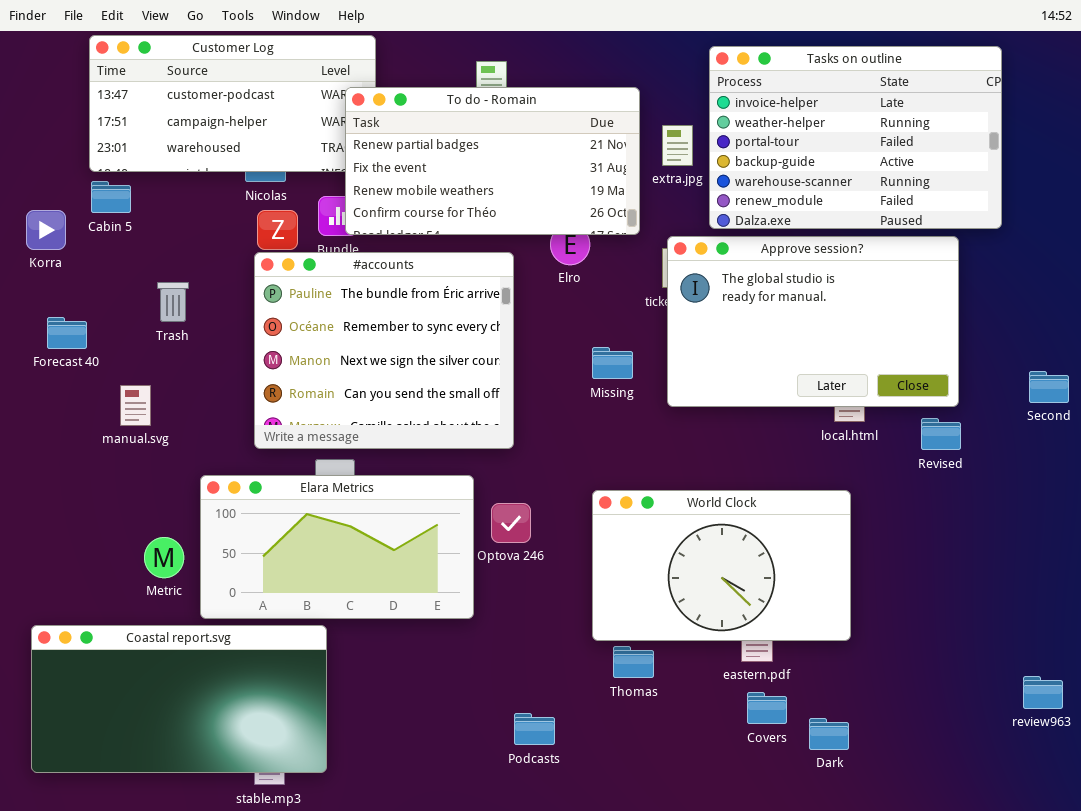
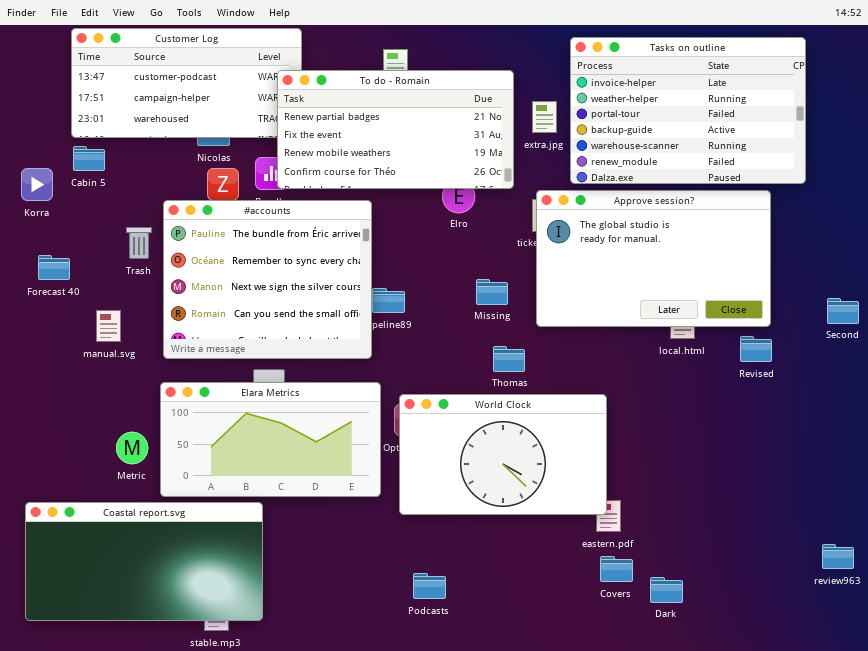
#accounts: [254,252,514,449] -> [163,200,372,359], moved
World Clock: [592,490,851,641] -> [399,394,607,515], moved
Thomas: [613,646,654,678] -> [493,346,525,372], moved

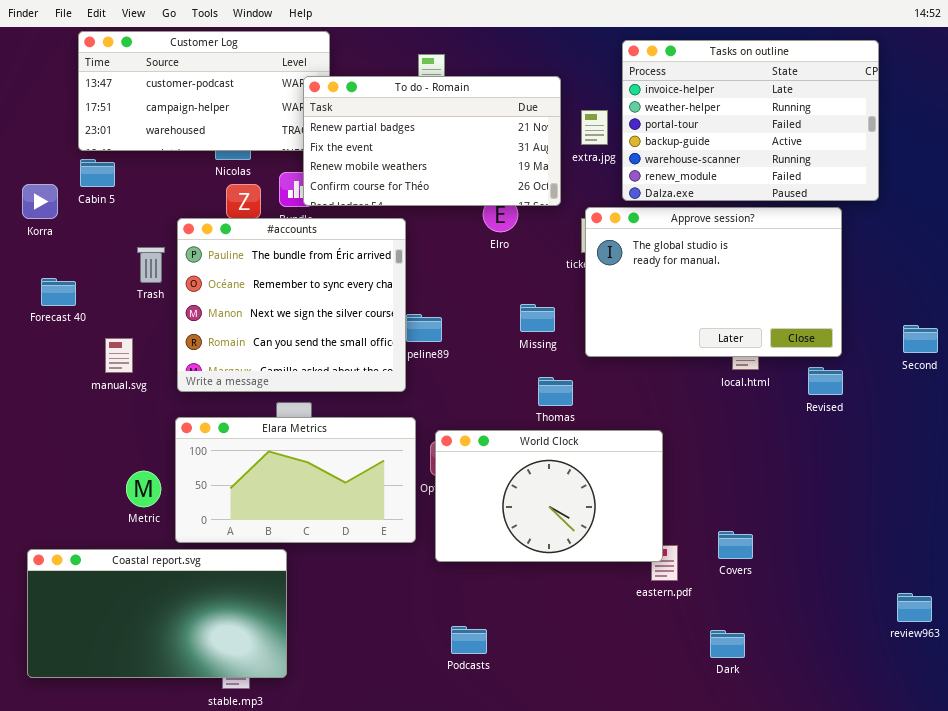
Covers: [600,556,633,582] -> [718,531,753,559], moved

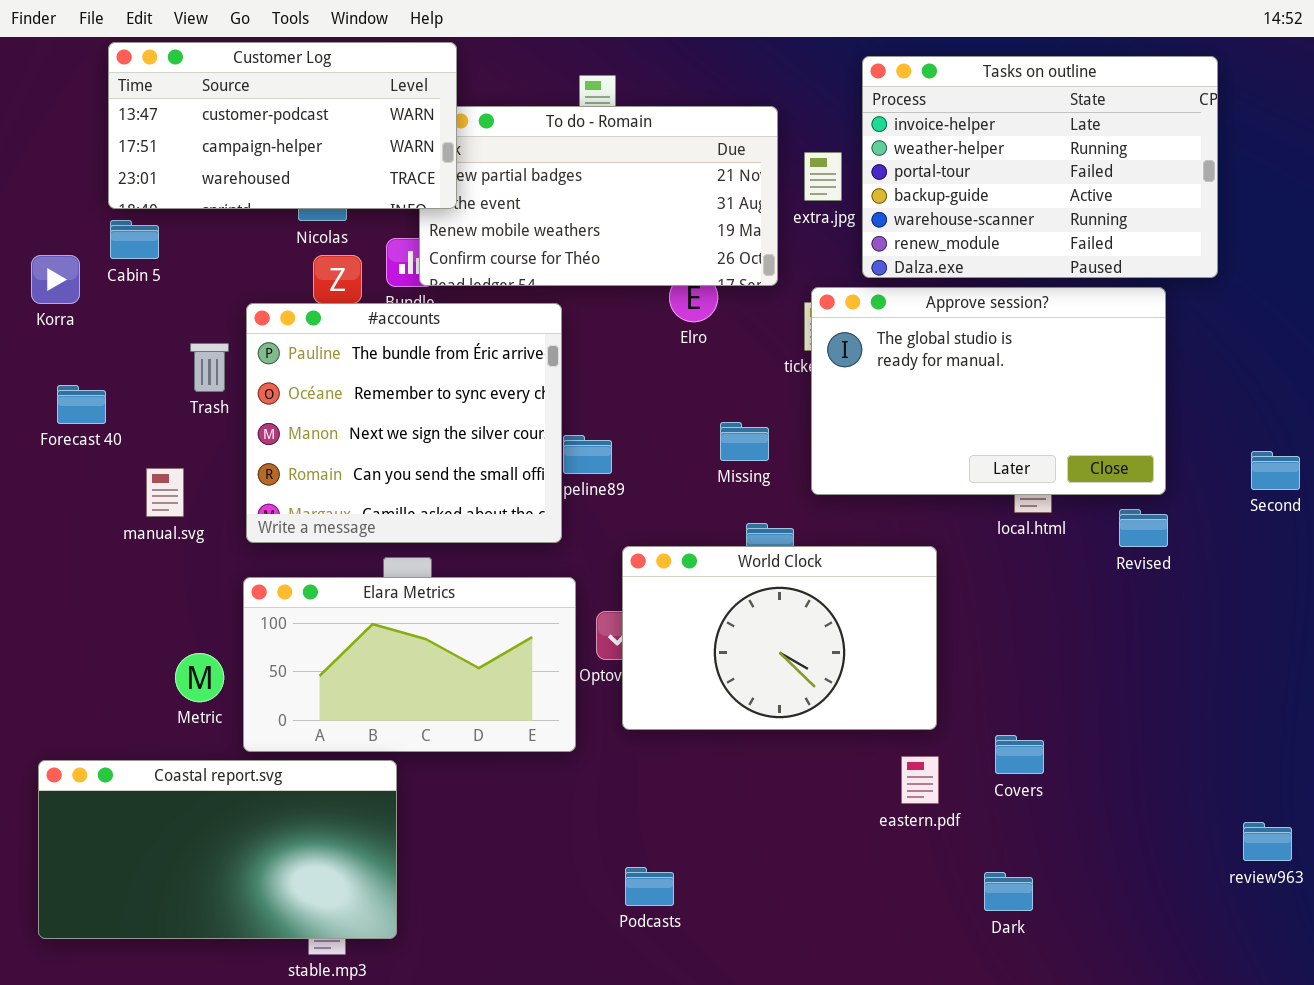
Customer Log: [78,31,330,151] -> [108,42,457,209], raised
World Clock: [435,430,663,562] -> [622,546,937,730], moved

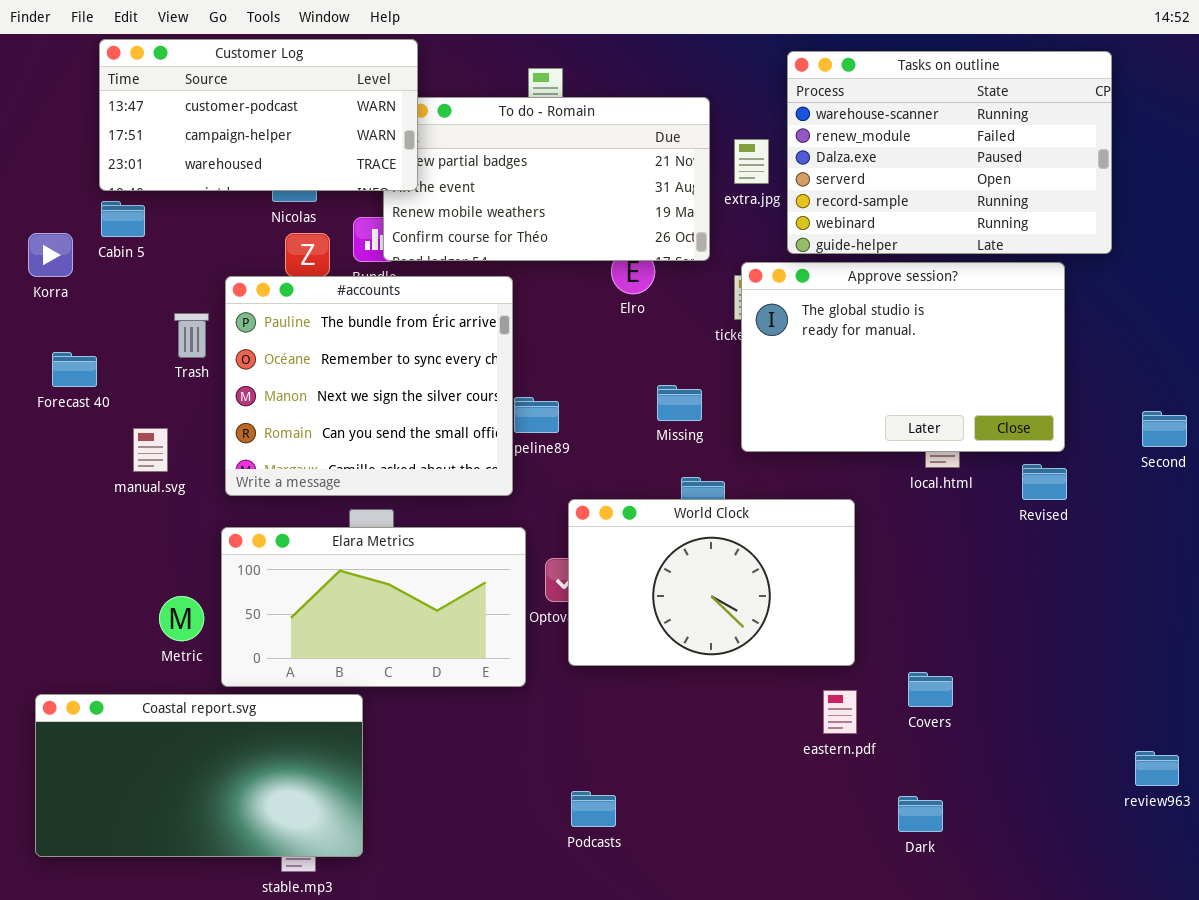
Tasks on outline: [862,56,1218,278] -> [787,51,1112,254], scrolled down 4 rows

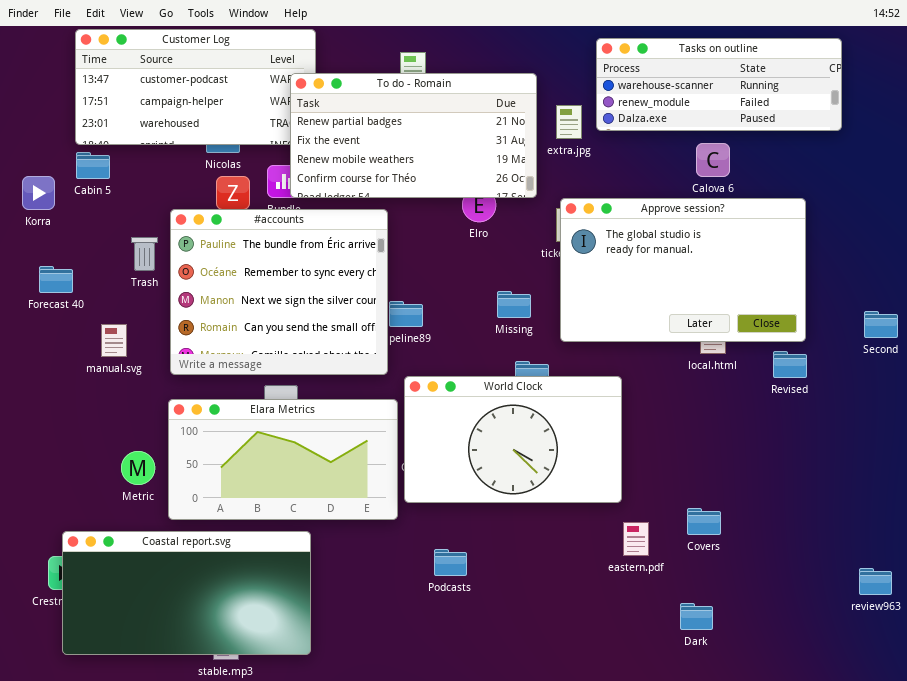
Tasks on outline: [787,51,1112,254] -> [596,38,842,131], resized
To do - Romain: [383,97,710,261] -> [290,73,537,198], raised
World Clock: [568,499,855,666] -> [404,376,622,503], moved
Coastal report.svg: [35,694,363,857] -> [62,531,311,655], moved
Podcasts: [571,791,616,827] -> [434,549,467,576], moved

